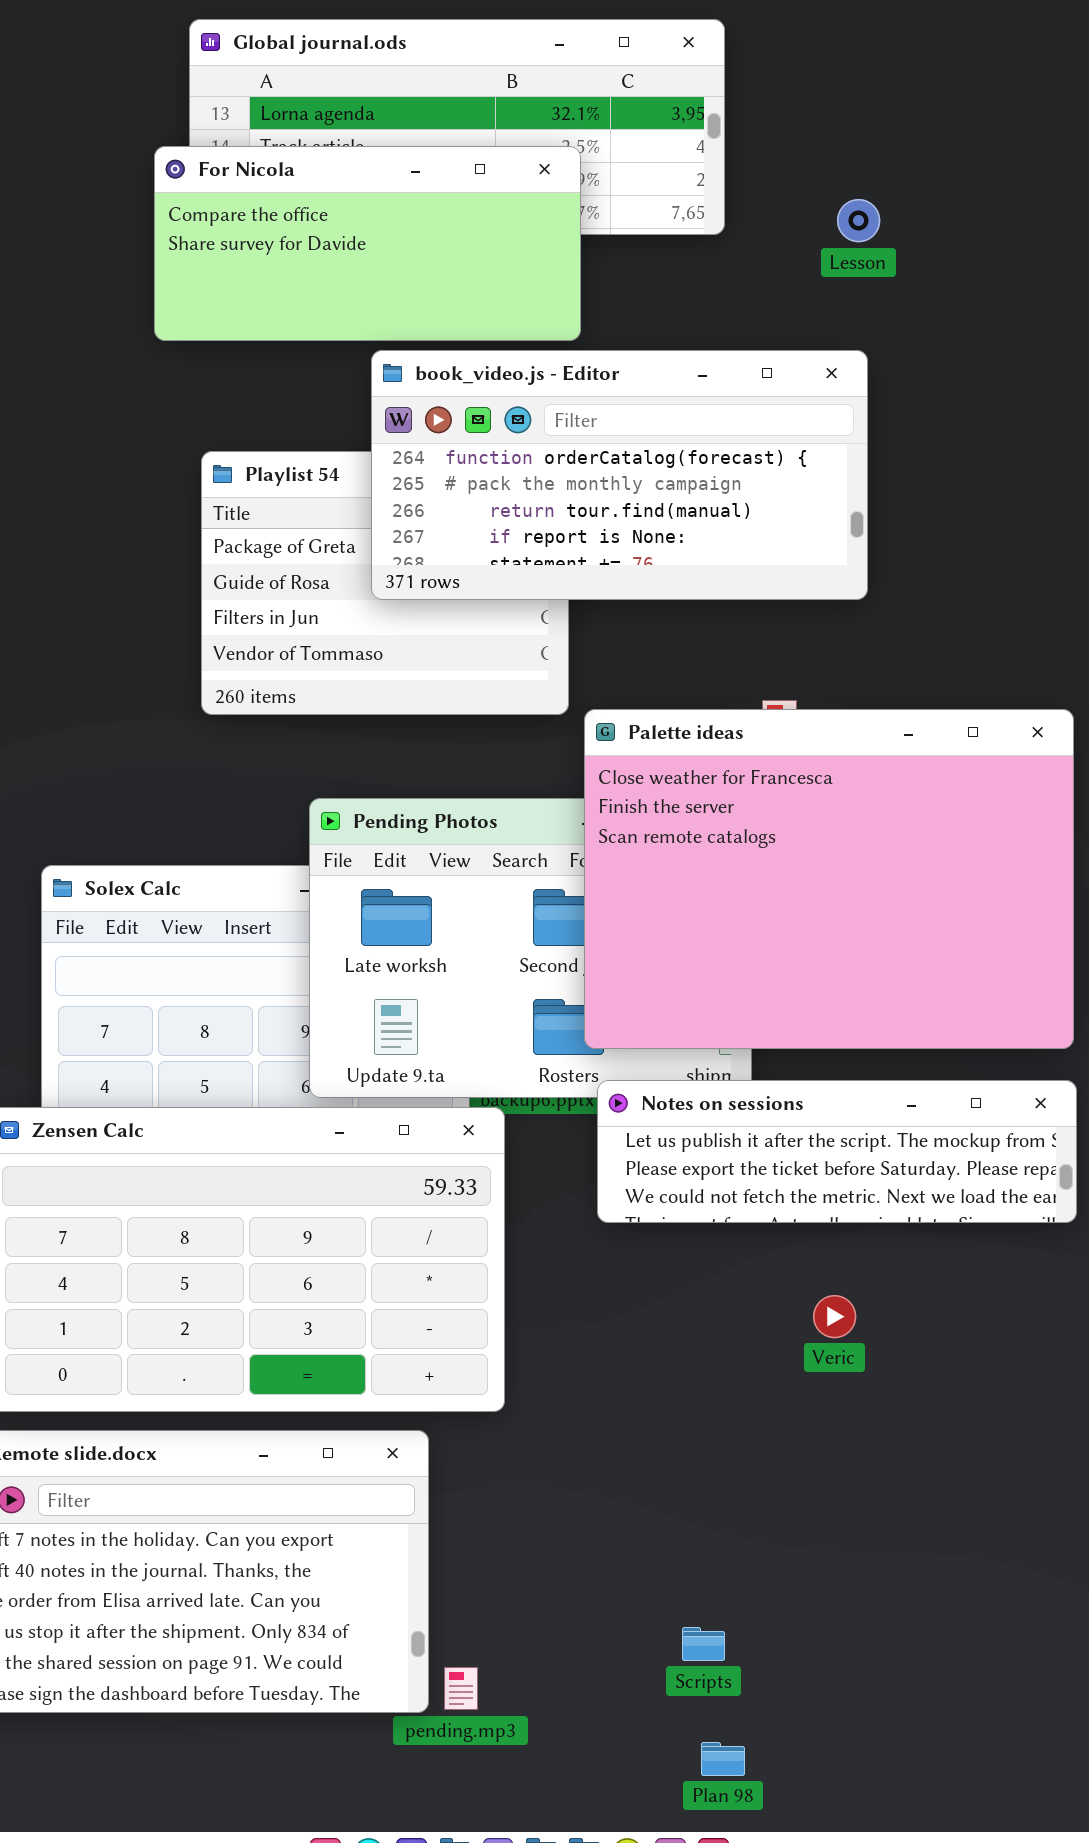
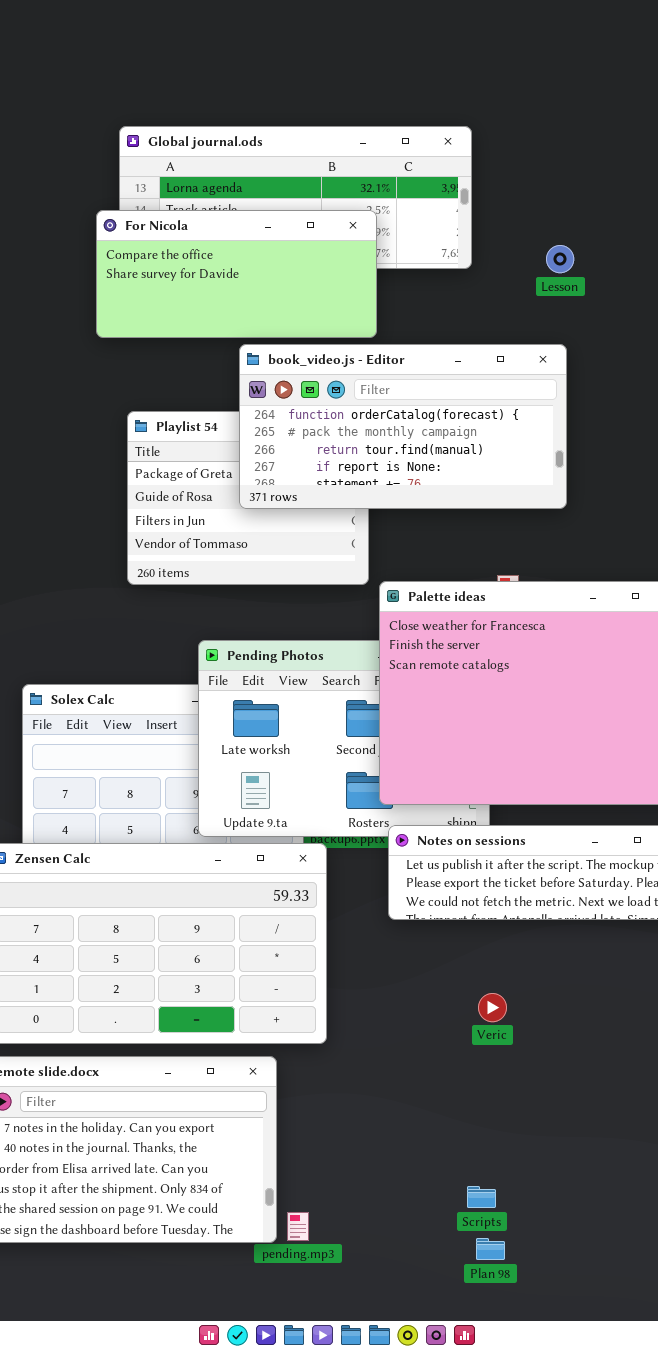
Veric: [813,1295,856,1338] -> [478,993,507,1022], moved
Scripts: [682,1627,725,1661] -> [467,1186,496,1208], moved
Plan 98: [701,1742,745,1776] -> [476,1238,505,1260], moved

